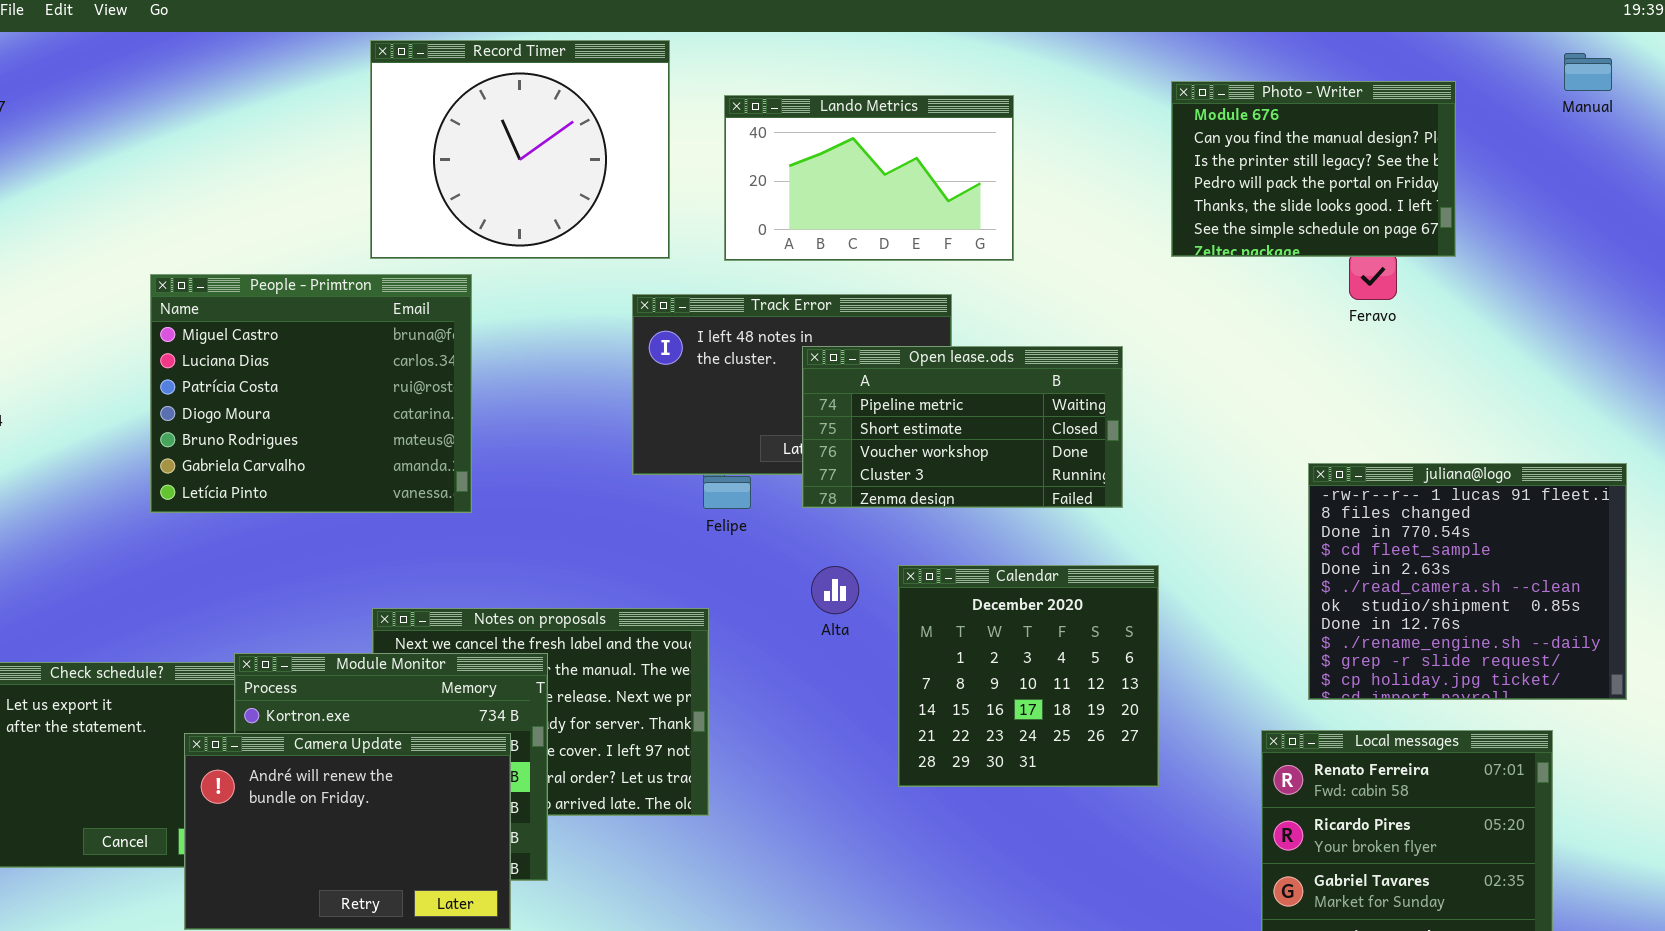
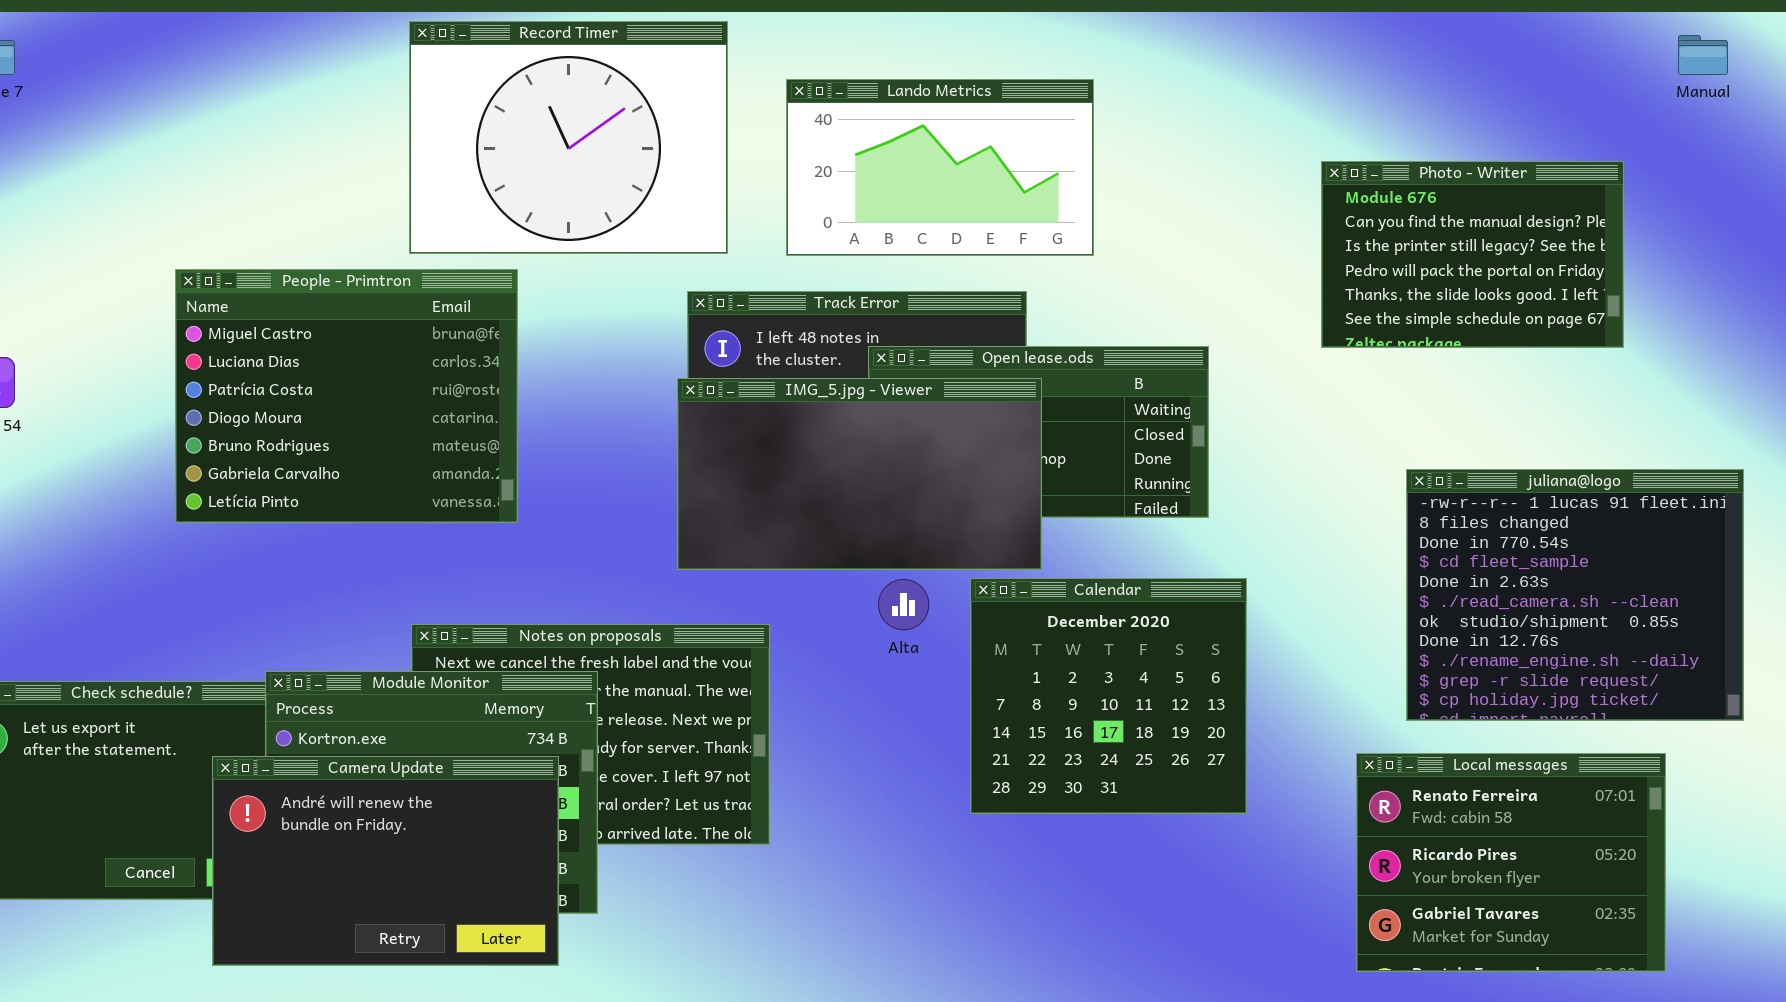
Photo - Writer: [1171,81,1456,257] -> [1321,161,1624,348], moved
IMG_5.jpg - Viewer: none -> [677,378,1042,570], opened

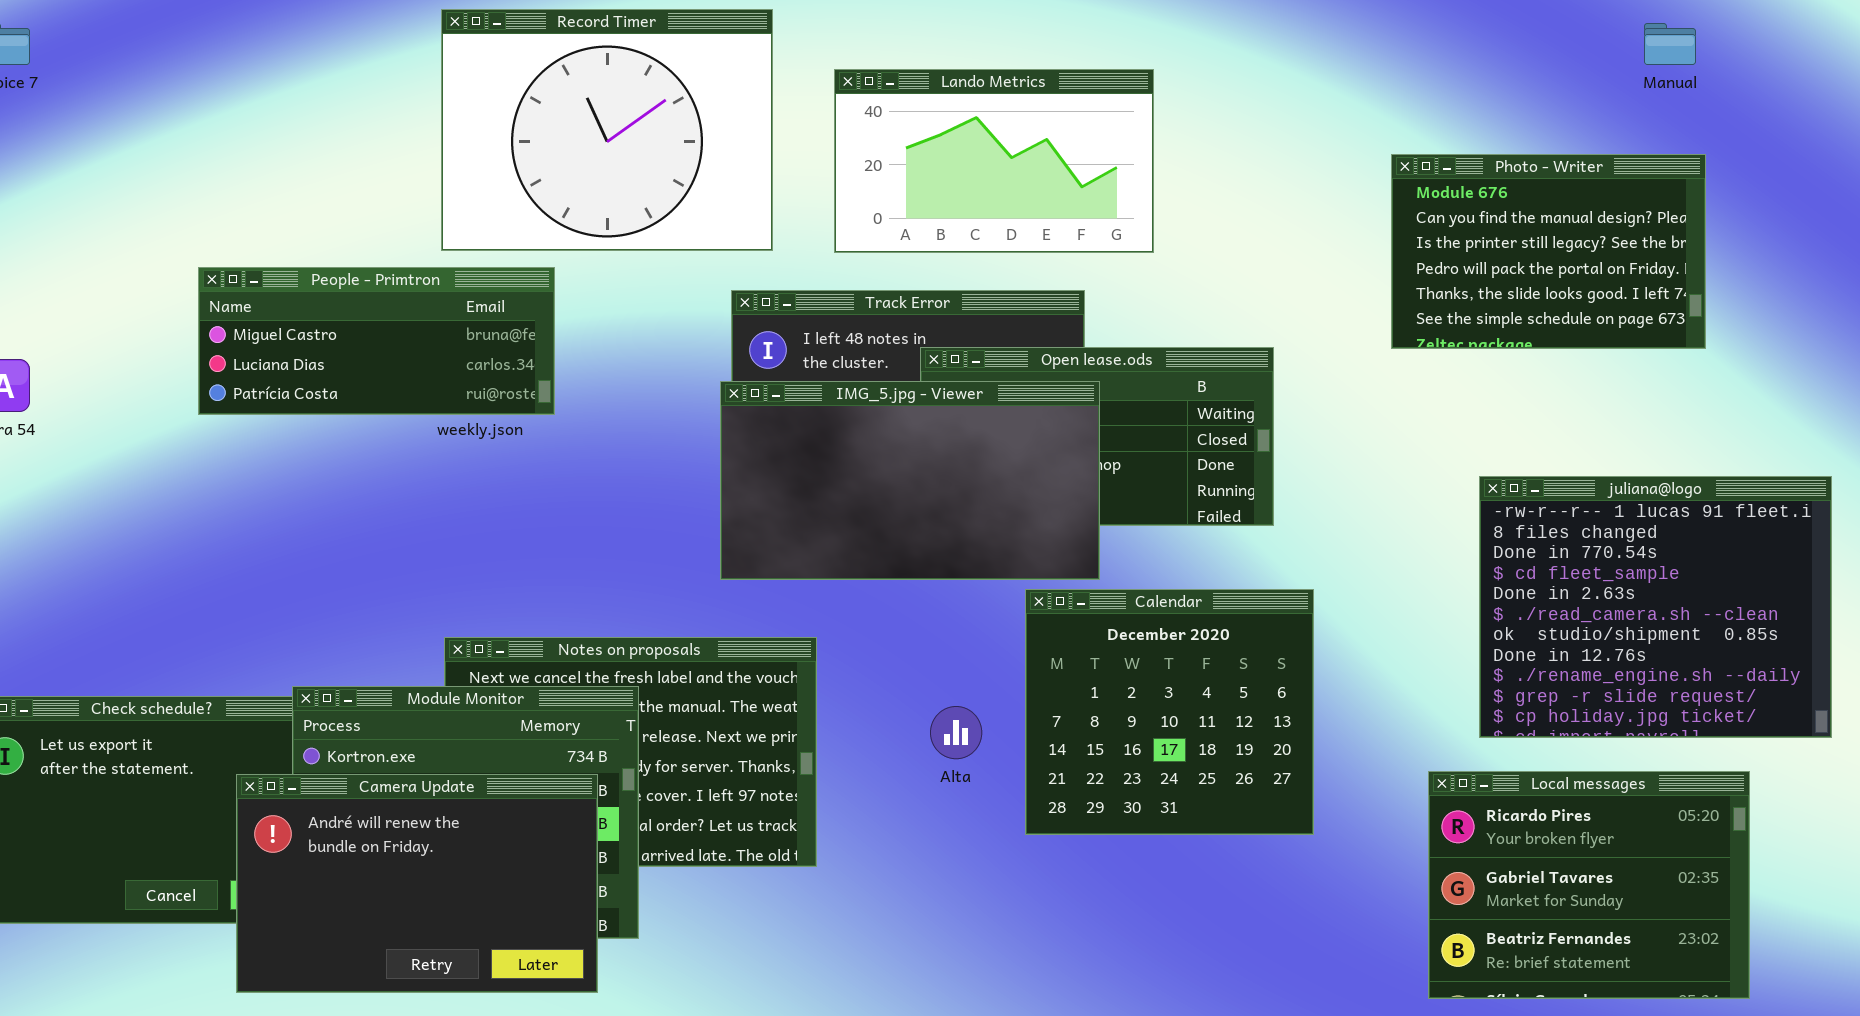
Manual: [1678,35,1728,75] -> [1644,23,1696,65], moved
People - Primtron: [175,269,518,523] -> [198,267,555,415], resized
Alta: [878,579,929,630] -> [930,706,982,759], moved
Local messages: [1356,753,1666,972] -> [1428,771,1750,999], scrolled down 1 row

